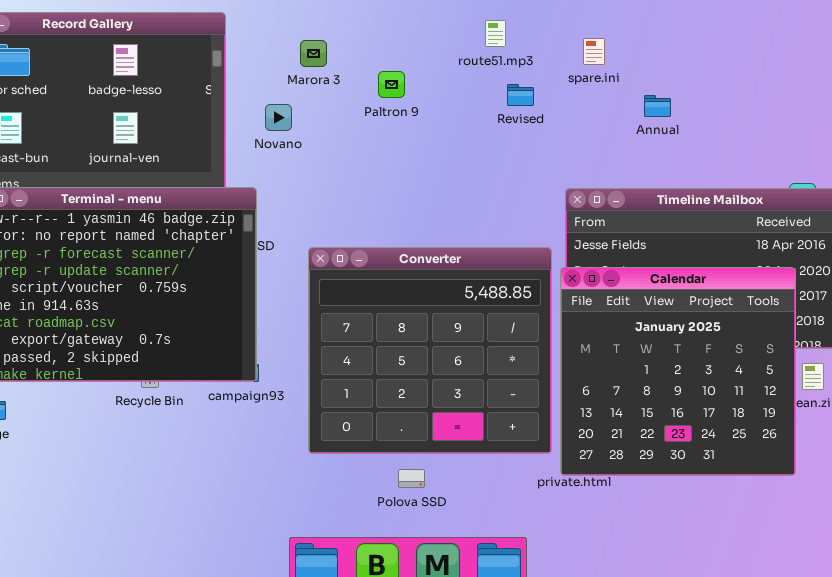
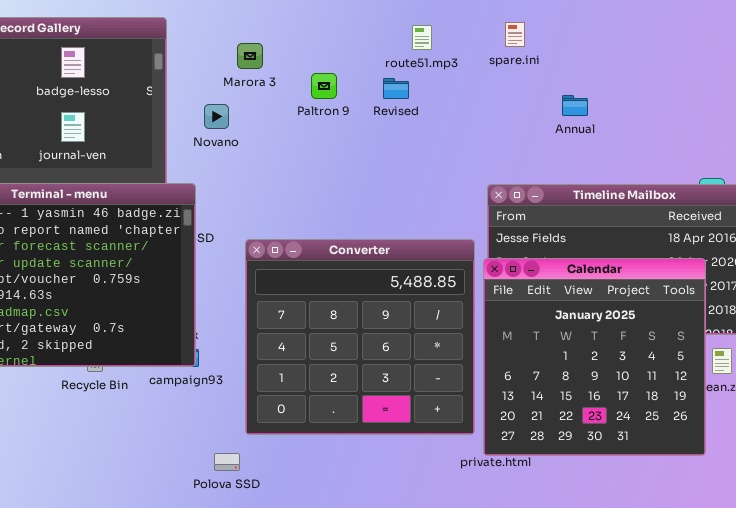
spare.ini: [583,38,605,65] -> [505,22,525,47], moved
Revised: [507,84,534,106] -> [383,78,409,99], moved
Polova SSD: [398,469,425,488] -> [214,453,240,471], moved

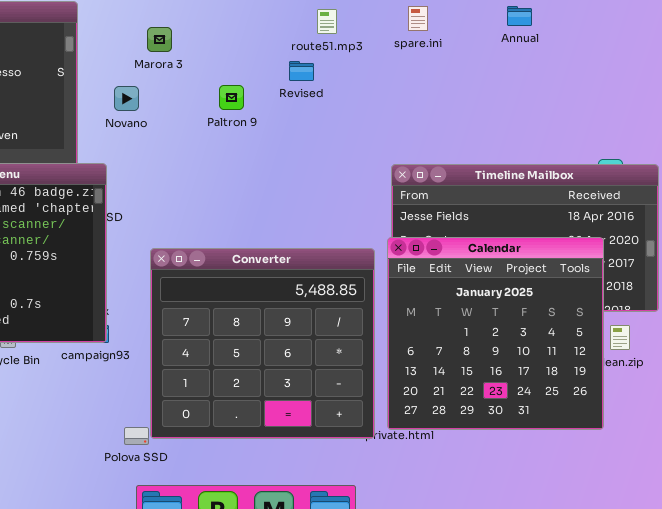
Paltron 9: [311,73,337,99] -> [219,85,244,110], moved
Annual: [562,95,588,116] -> [507,6,532,26], moved
Converter: [245,239,475,435] -> [150,248,375,439], moved

